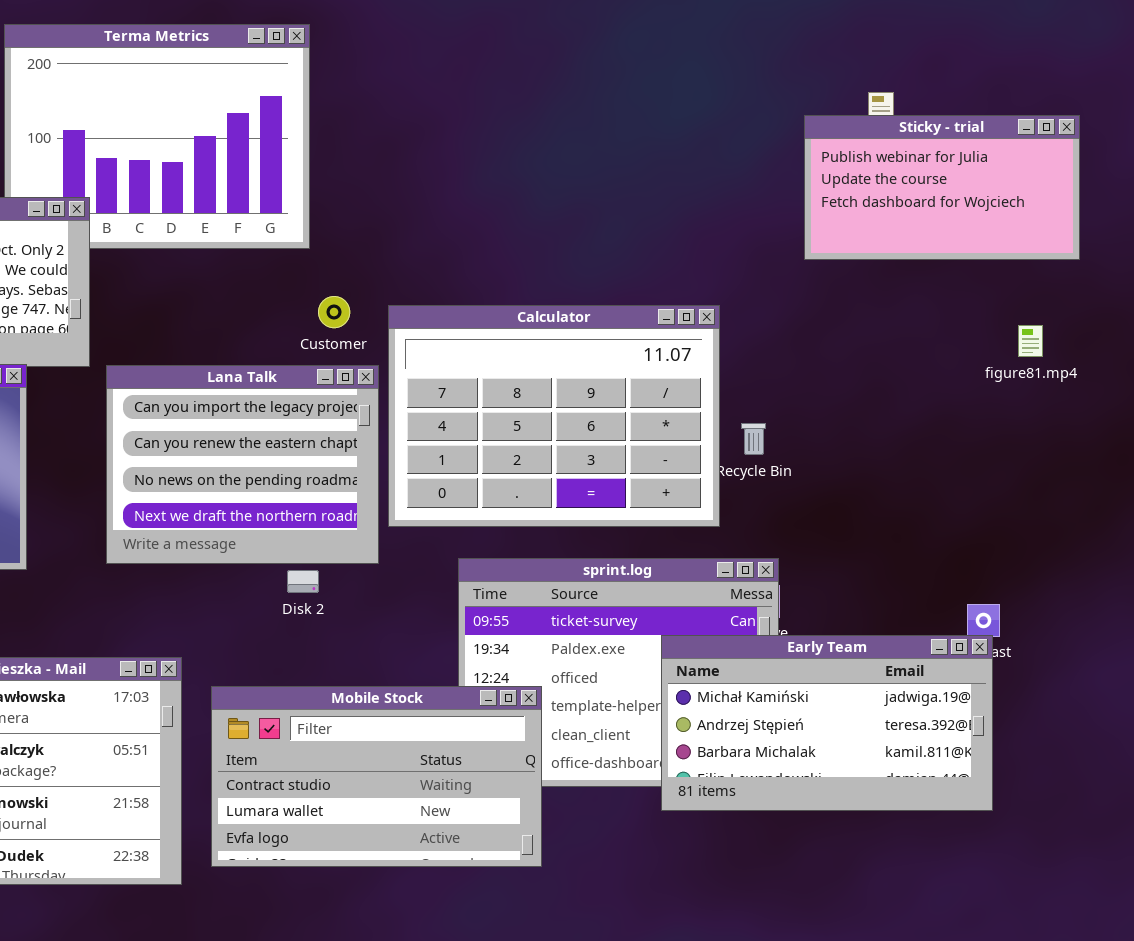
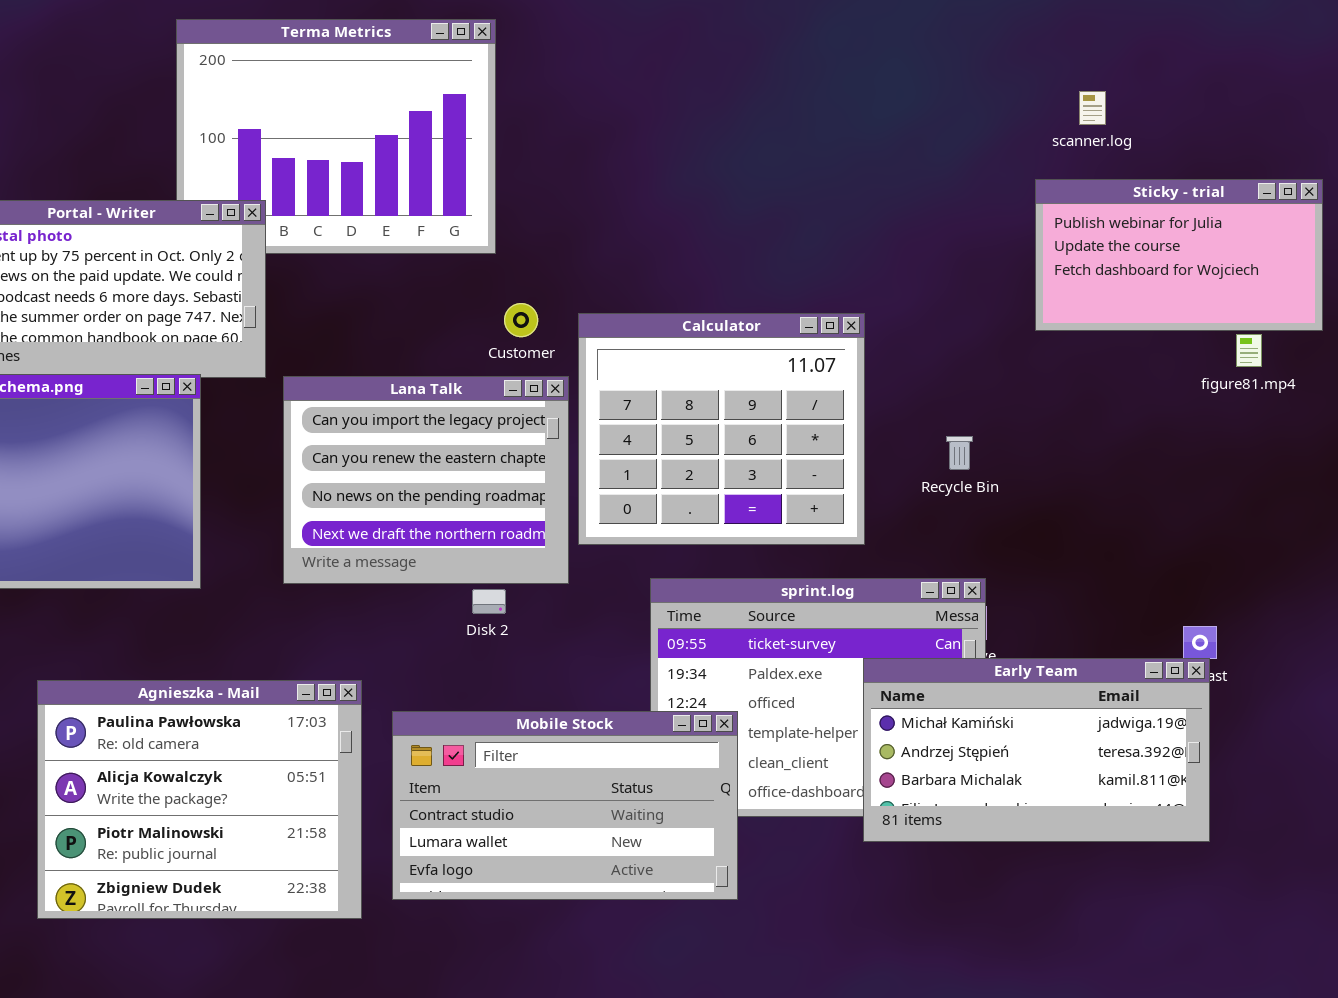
Sticky - trial: [804,115,1080,260] -> [1035,179,1323,331], moved
Calculator: [388,305,720,527] -> [578,313,865,545], resized

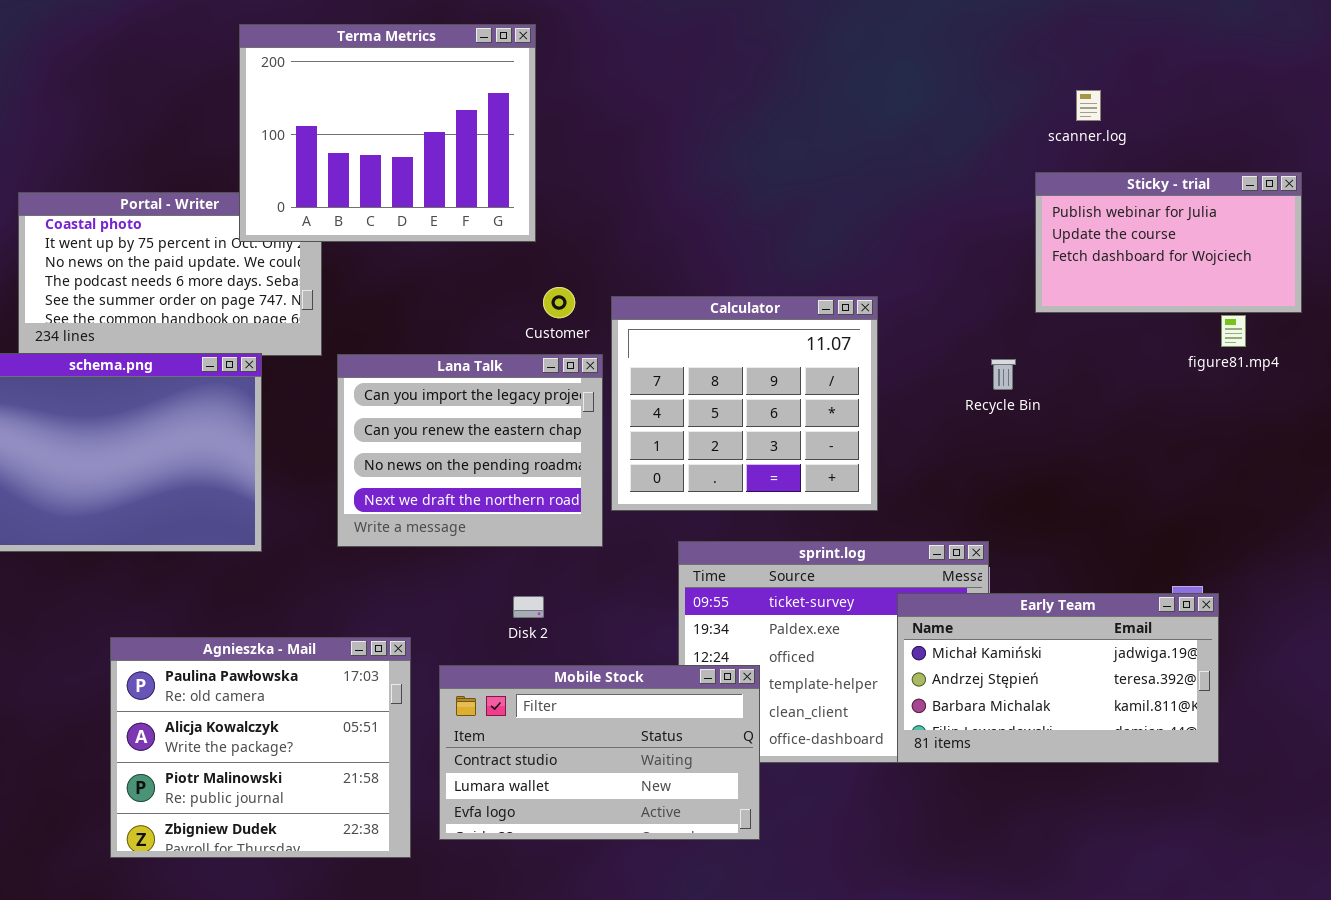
Terma Metrics: [176,19,496,254] -> [239,24,536,242], raised
Recycle Bin: [946,436,973,470] -> [991,359,1016,390], moved
Disk 2: [472,589,506,614] -> [513,596,544,618], moved
Early Team: [863,658,1210,842] -> [897,593,1219,763], moved

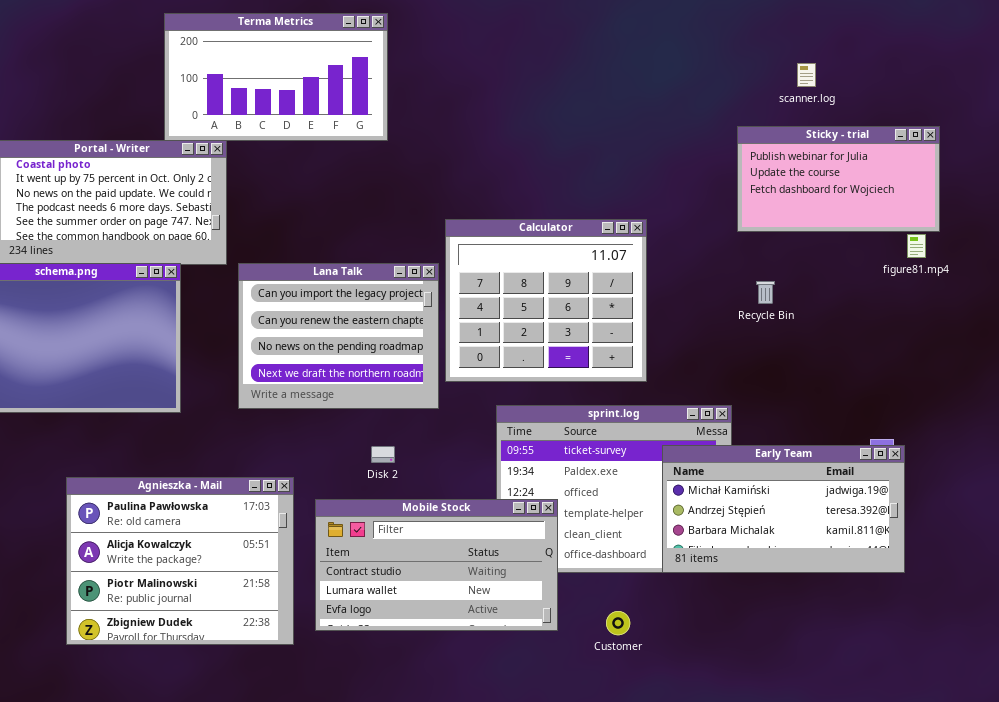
Terma Metrics: [239,24,536,242] -> [164,13,388,141], resized
Sticky - trial: [1035,172,1302,313] -> [737,126,940,232], moved
Customer: [543,287,575,318] -> [606,611,630,635], moved
Recycle Bin: [991,359,1016,390] -> [756,281,775,304], moved

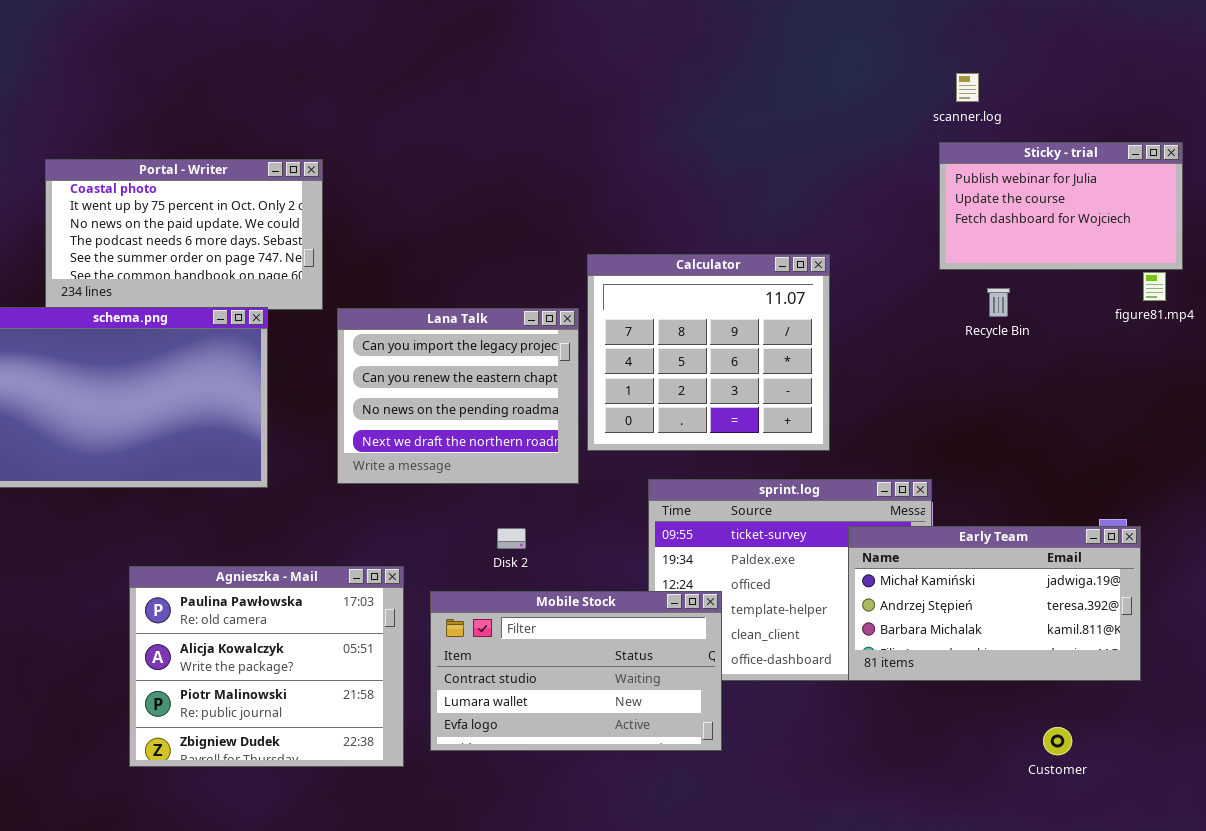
Terma Metrics: [164,13,388,141] -> none, closed
scanner.log: [797,63,816,87] -> [956,73,979,102], moved
Recycle Bin: [756,281,775,304] -> [987,288,1010,317], moved
Customer: [606,611,630,635] -> [1043,727,1072,755], moved

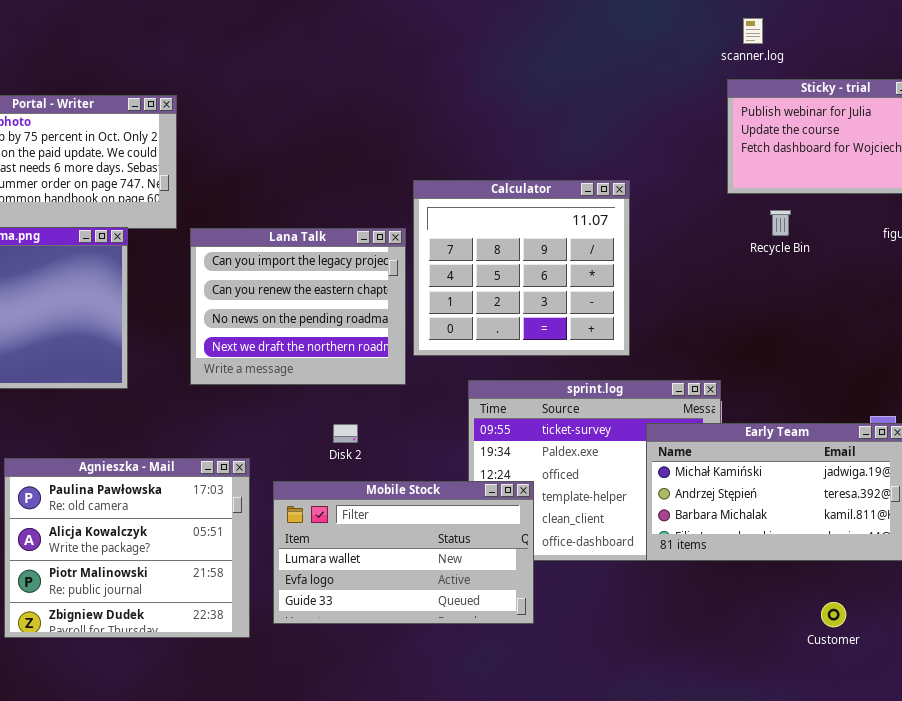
Mobile Stock: [430,591,722,751] -> [273,481,534,624], scrolled down 1 row

